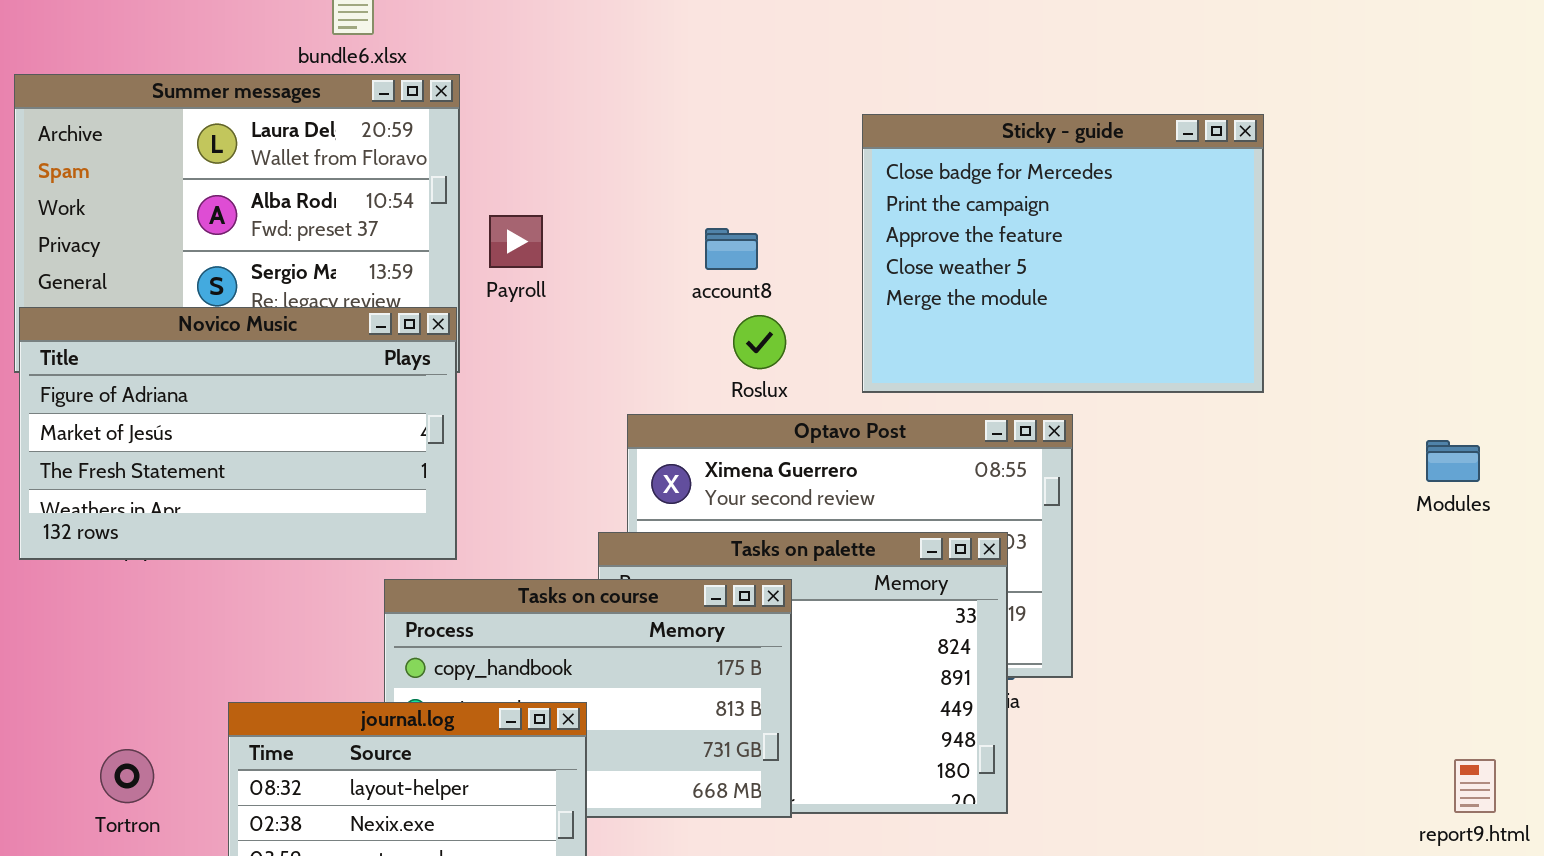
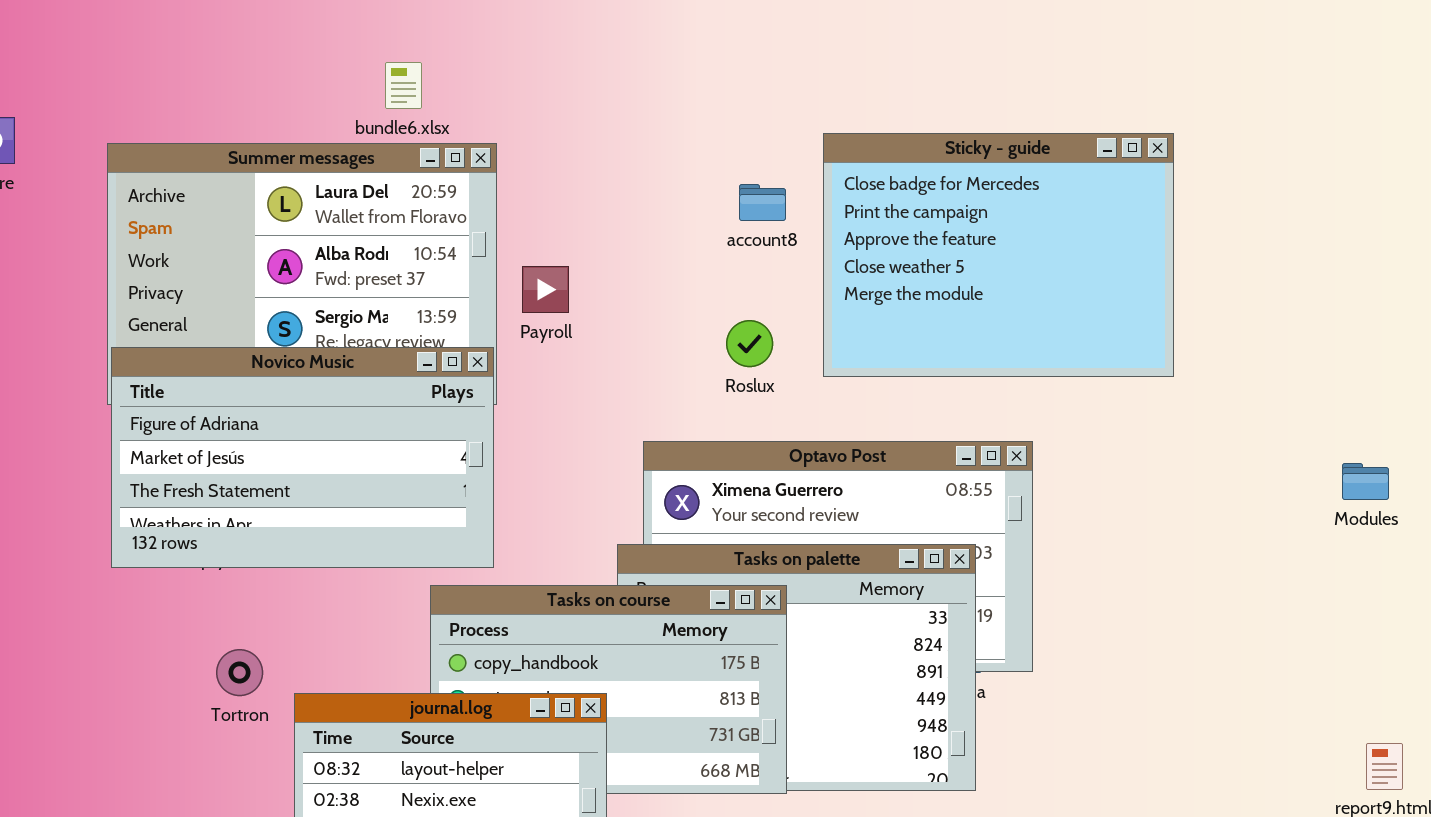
Sticky - guide: [862,114,1264,393] -> [823,133,1174,377], moved
account8: [705,228,758,270] -> [739,184,786,221], moved
Roslux: [733,315,786,369] -> [726,320,773,367], moved
Tortron: [100,749,154,803] -> [216,649,263,696], moved

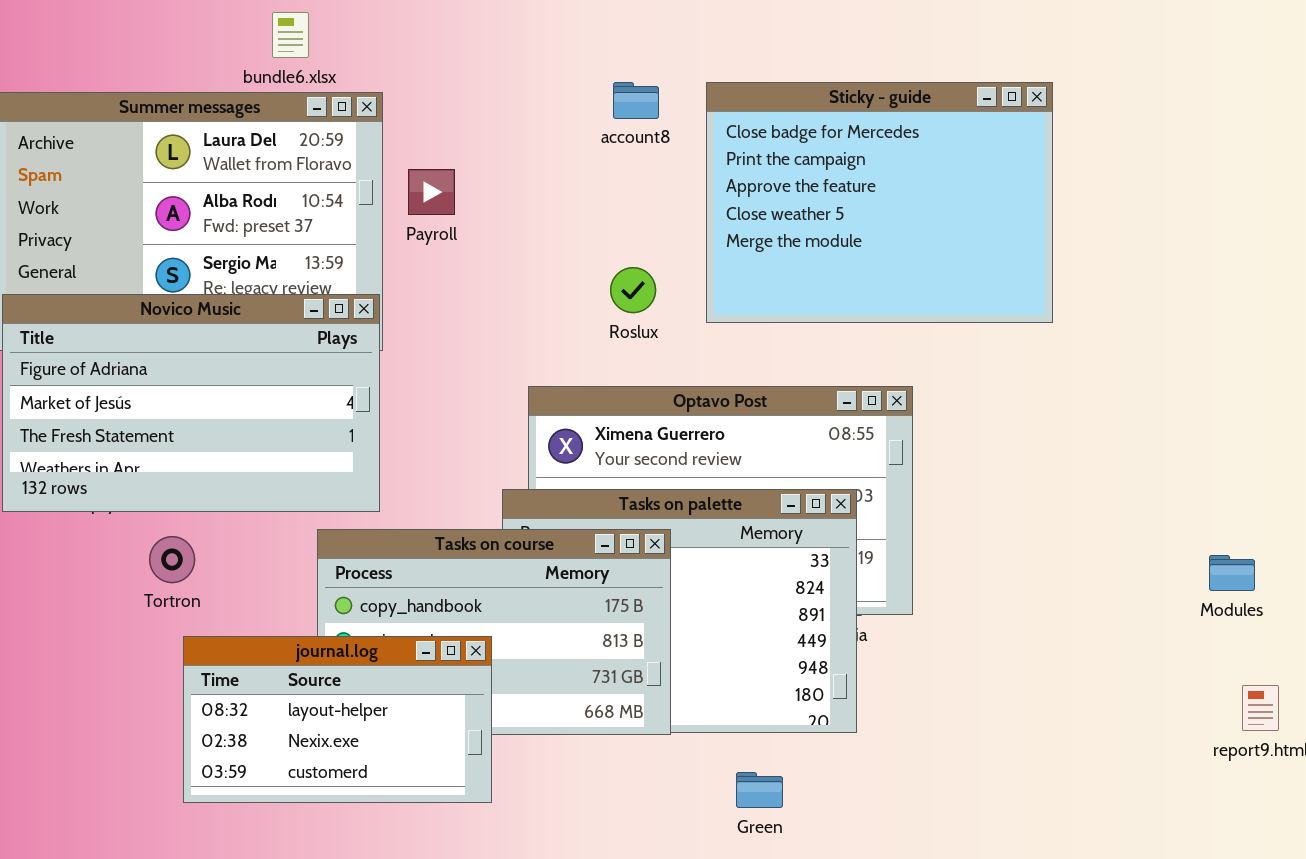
account8: [739,184,786,221] -> [613,82,659,119], moved
Payroll: [522,266,569,313] -> [408,169,455,215], moved
Modules: [1342,463,1389,500] -> [1209,555,1255,591], moved
Tortron: [216,649,263,696] -> [149,536,195,583], moved

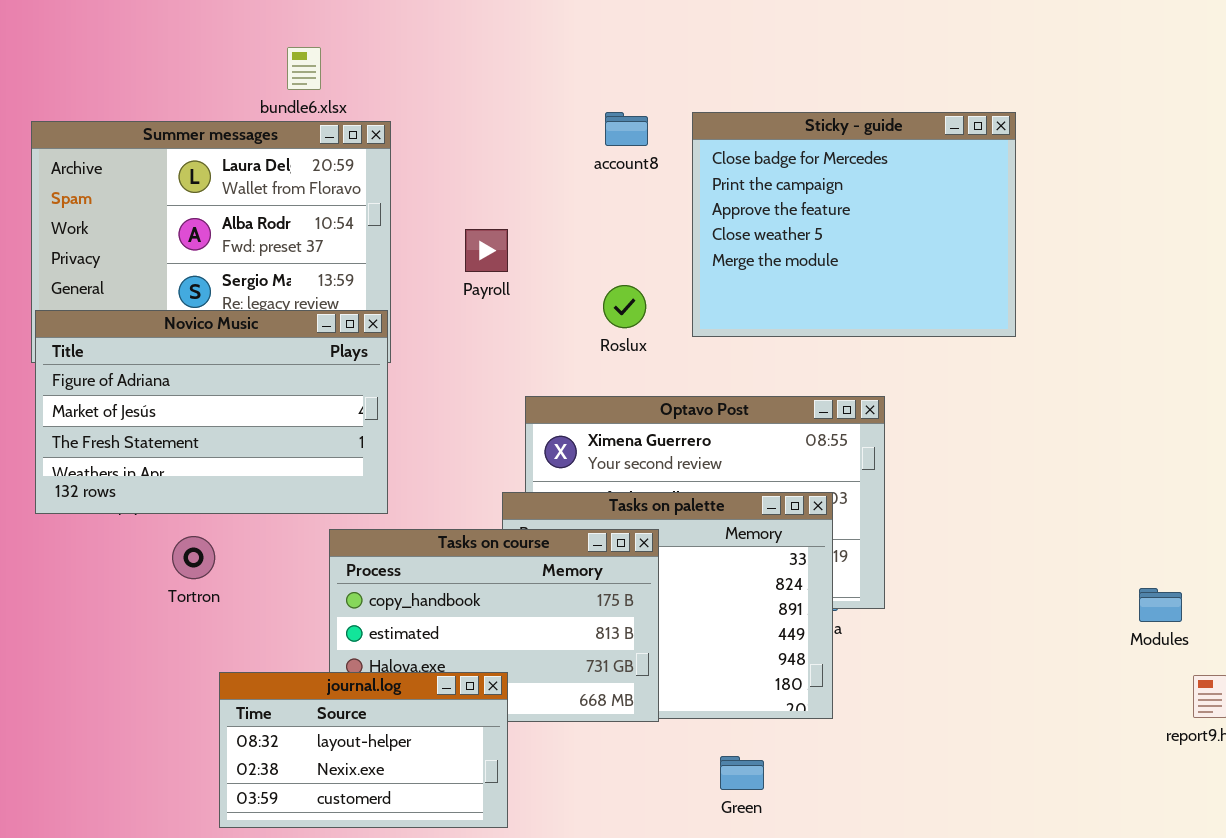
Payroll: [408,169,455,215] -> [465,229,508,272], moved
Modules: [1209,555,1255,591] -> [1139,588,1182,622], moved
journal.log: [183,636,492,803] -> [219,672,508,828], moved

